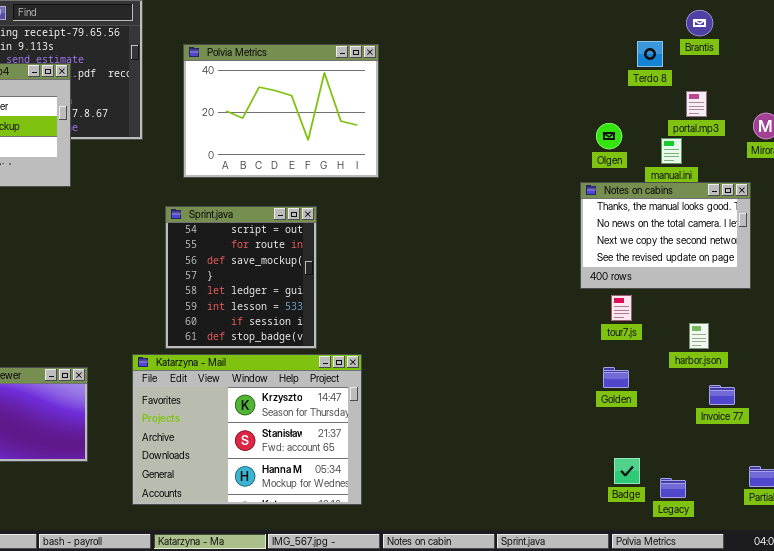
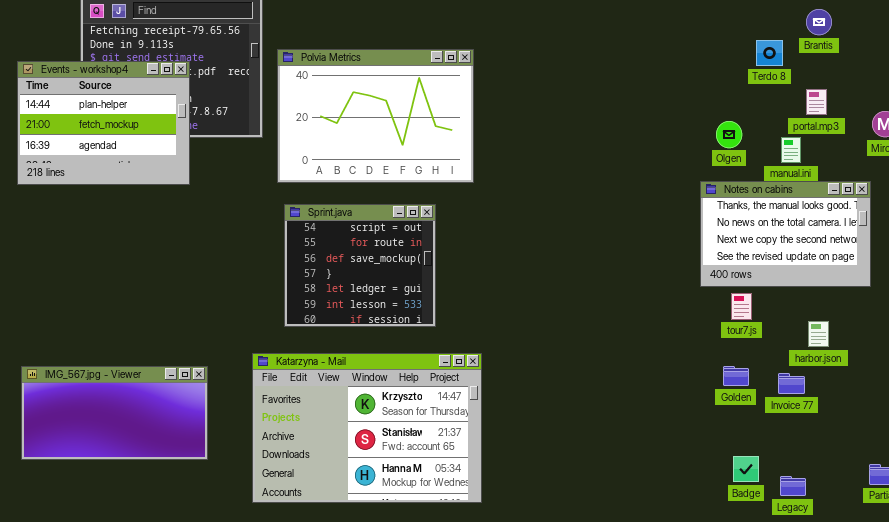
Polvia Metrics: [183,44,379,178] -> [277,49,474,183], moved
Sprint.java: [165,206,317,349] -> [284,204,436,327], resized
Invoice 77: [709,385,735,405] -> [778,373,805,394], moved

